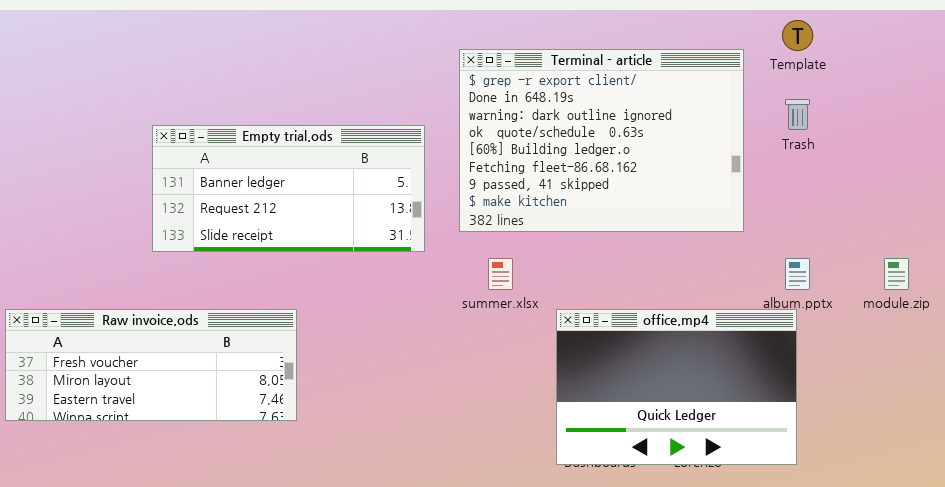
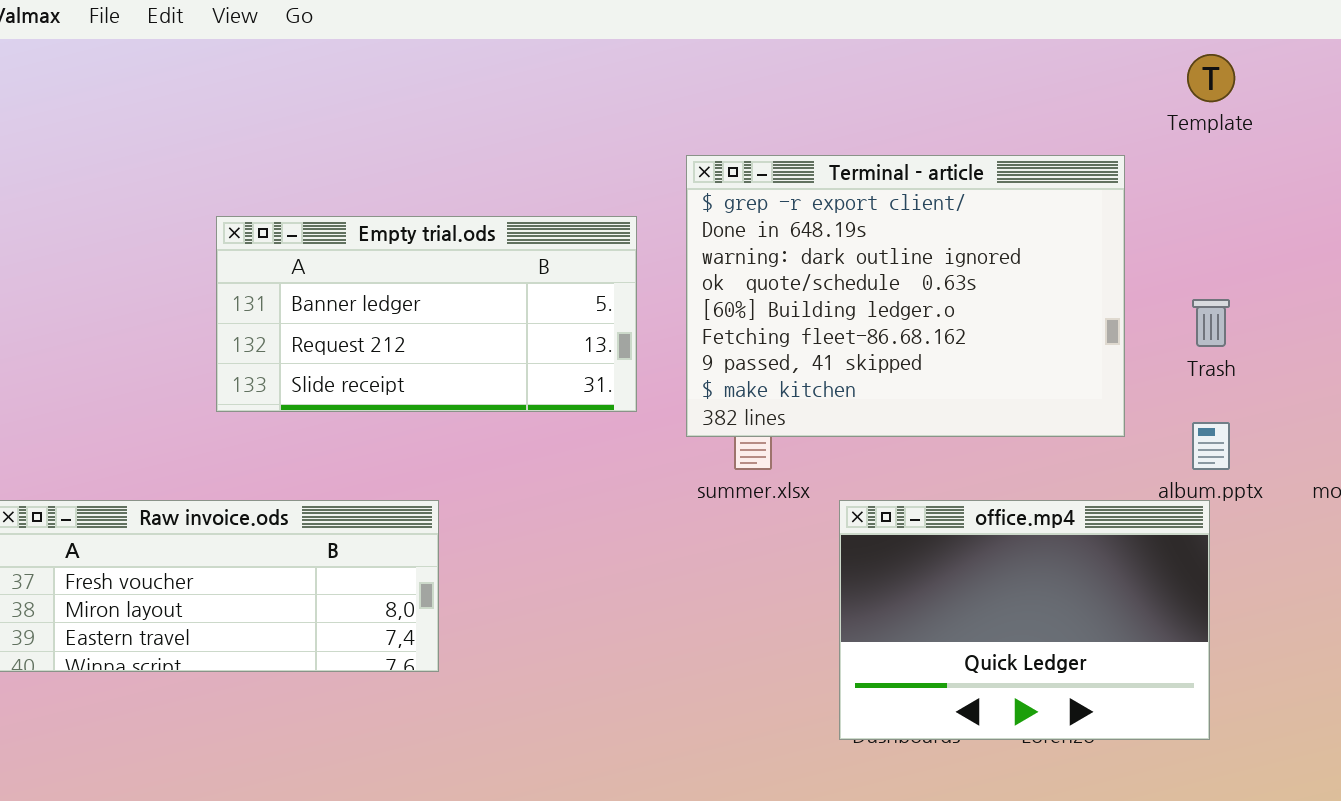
Terminal - article: [459,49,744,232] -> [686,155,1125,437], moved
Trash: [785,99,810,130] -> [1192,299,1230,347], moved

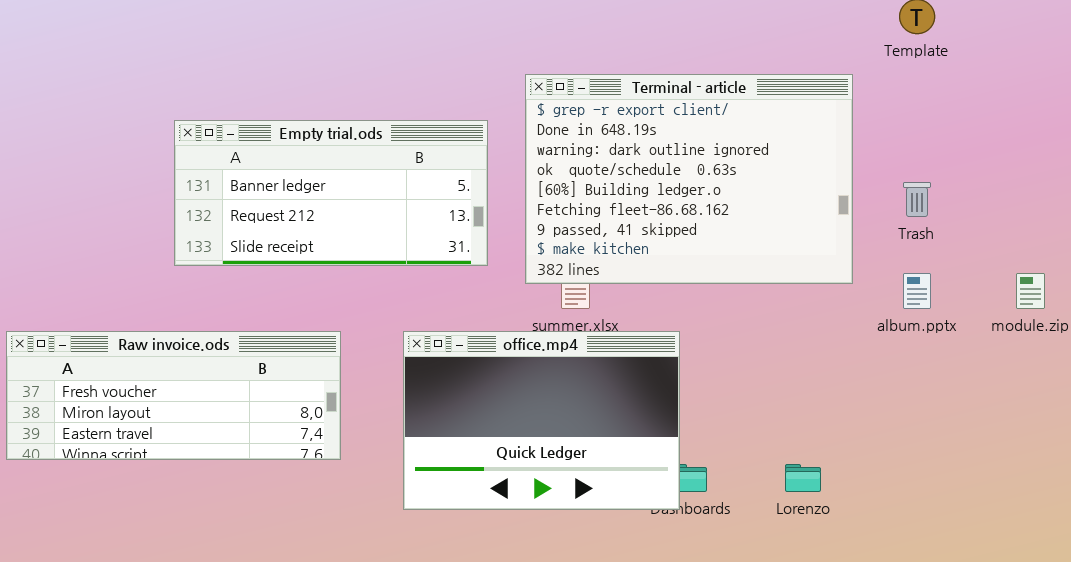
office.mp4: [839,500,1210,740] -> [403,331,680,510], moved

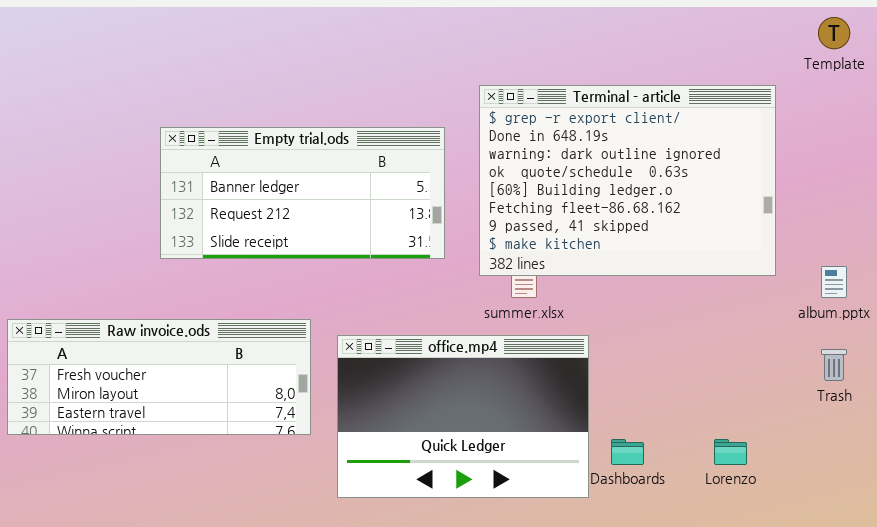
Trash: [903,182,931,217] -> [821,349,847,381], moved
office.mp4: [403,331,680,510] -> [337,335,589,498], moved

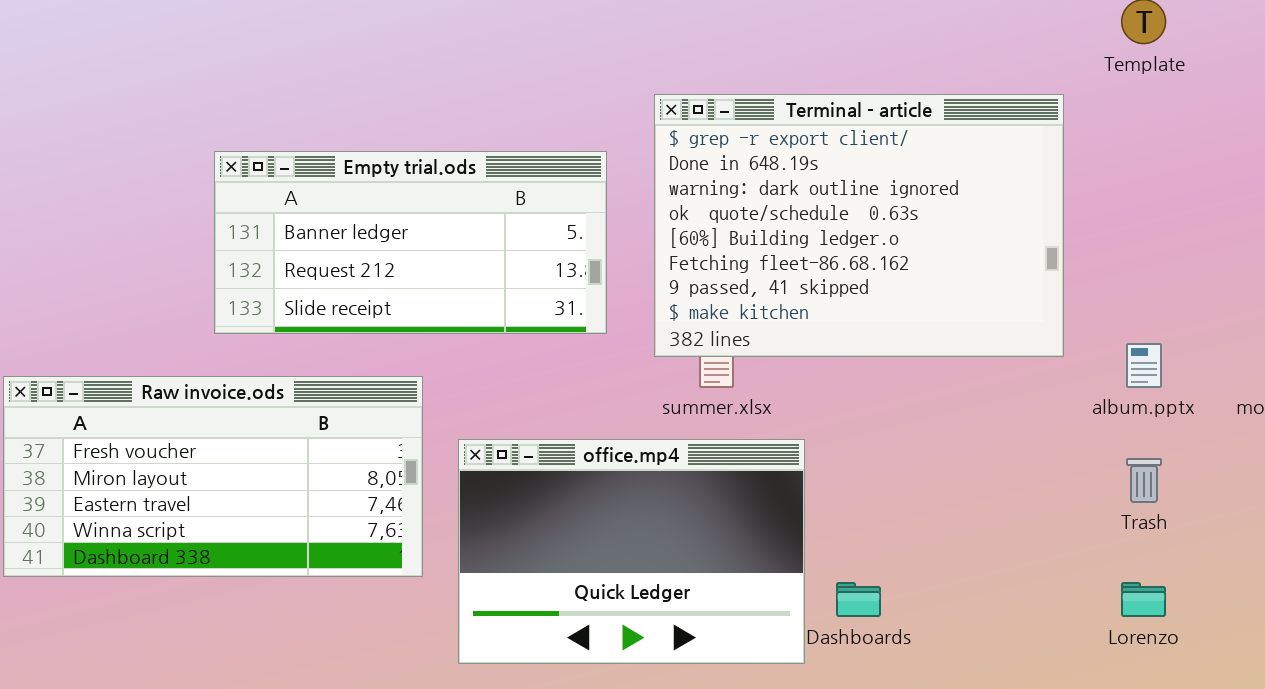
Raw invoice.ods: [7,319,311,435] -> [3,376,423,577], resized
Lorenzo: [714,439,747,465] -> [1121,582,1166,617], moved

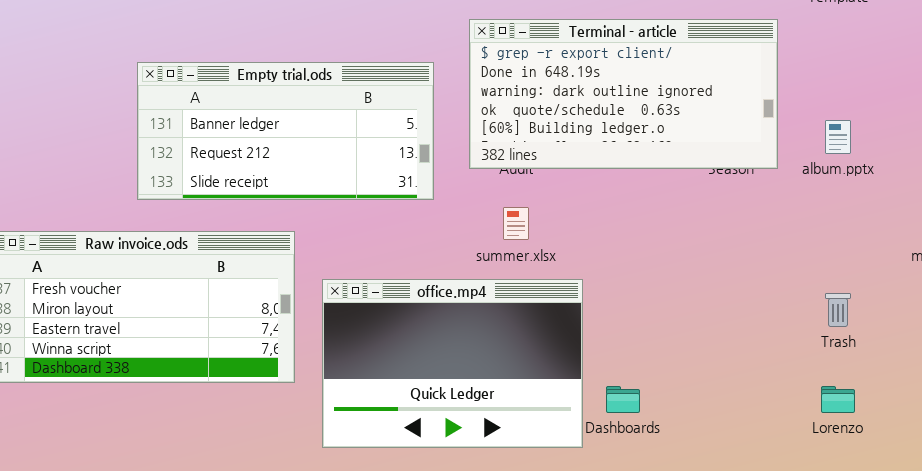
Terminal - article: [654,94,1064,357] -> [469,19,778,169], resized
album.pptx: [1126,343,1162,388] -> [825,120,851,154], moved

